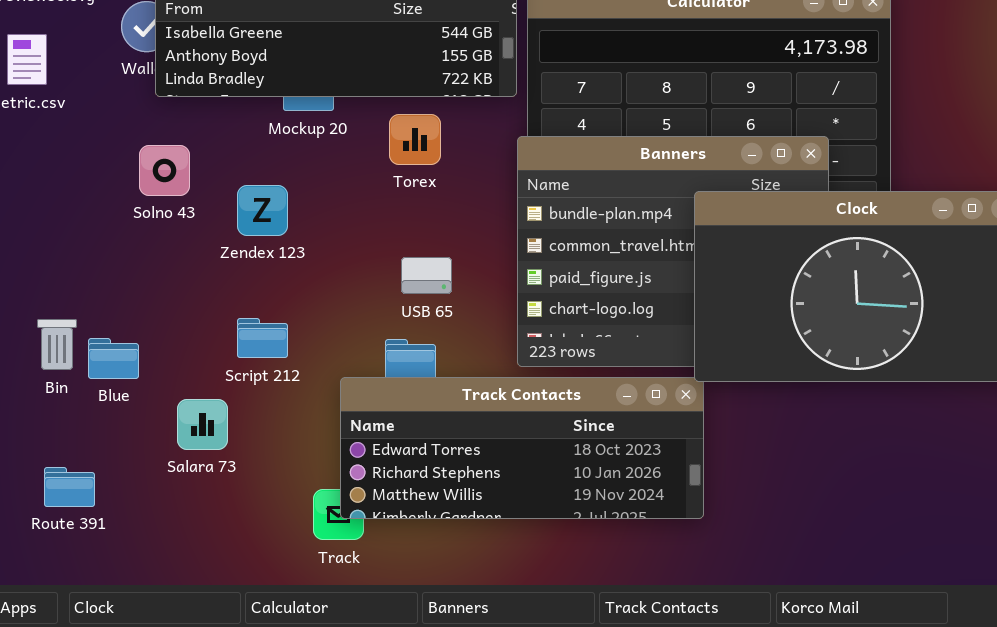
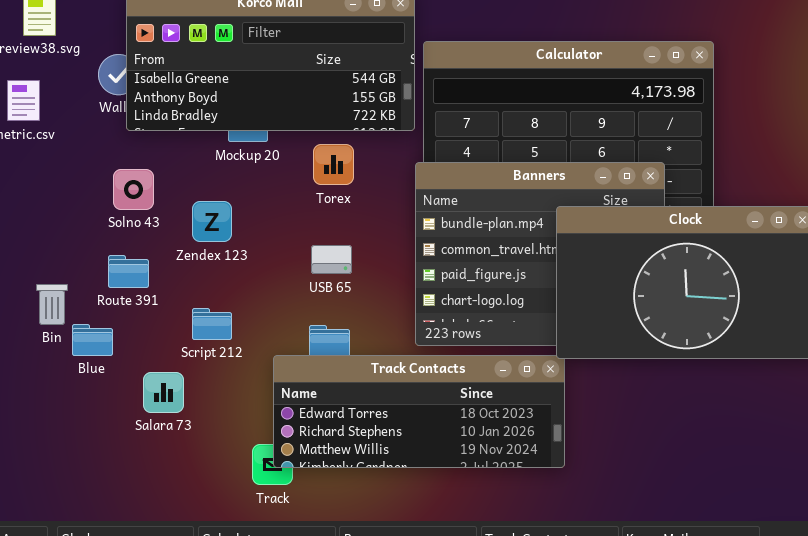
USB 65: [401,257,452,294] -> [311,245,352,274], moved
Bin: [37,319,77,370] -> [36,284,68,325], moved
Route 391: [44,467,95,507] -> [108,255,149,288], moved

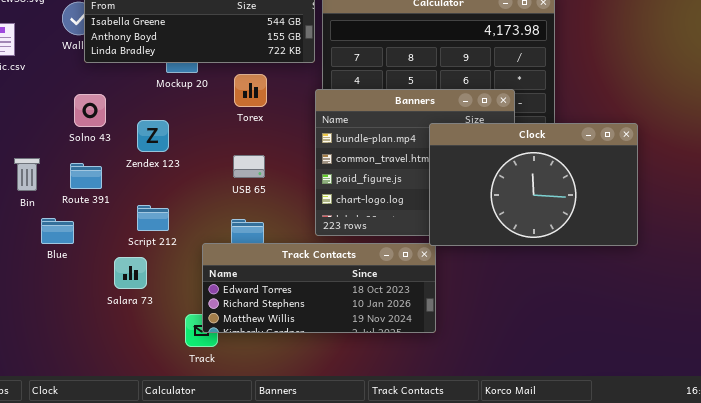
Bin: [36,284,68,325] -> [14,158,40,191], moved
Salara 73: [143,372,184,413] -> [114,257,147,289], moved

